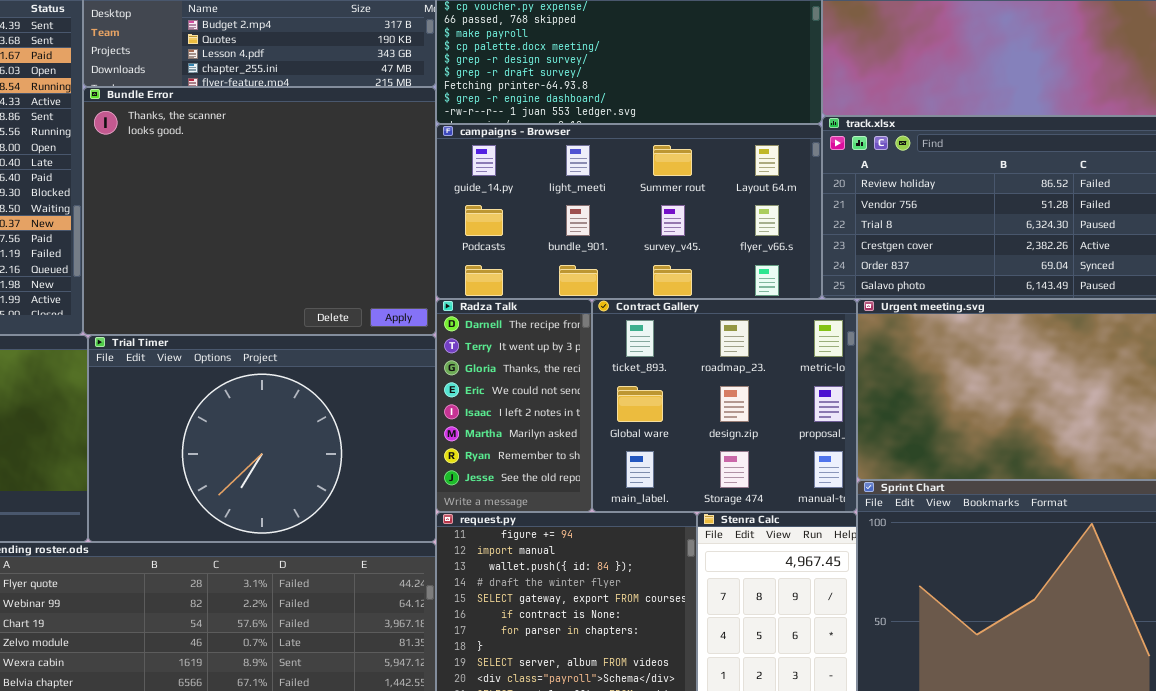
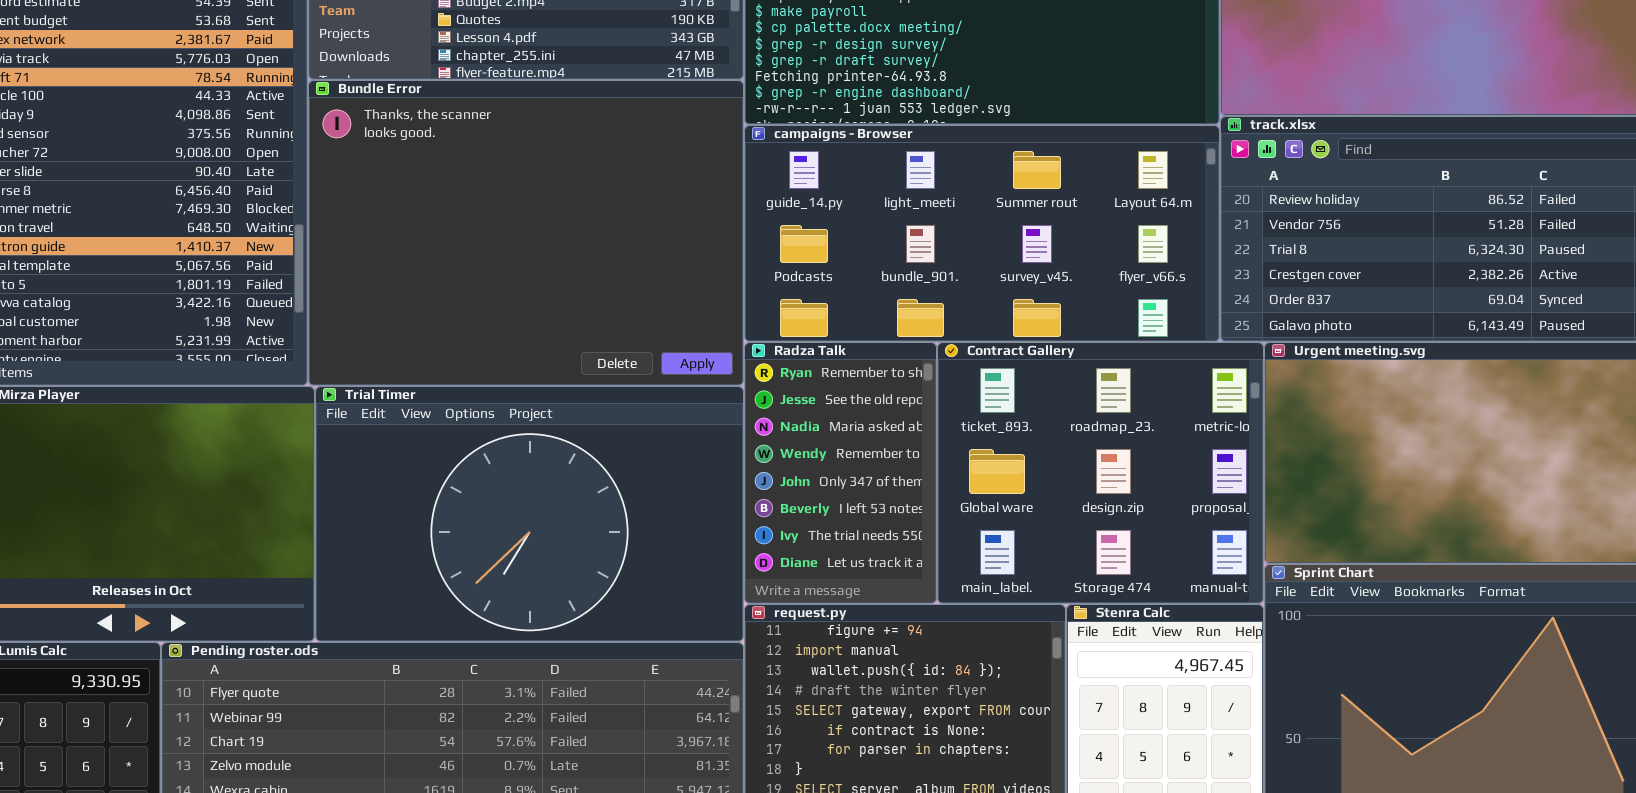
Radza Talk: [436,299,592,512] -> [744,342,937,604], scrolled down 6 rows

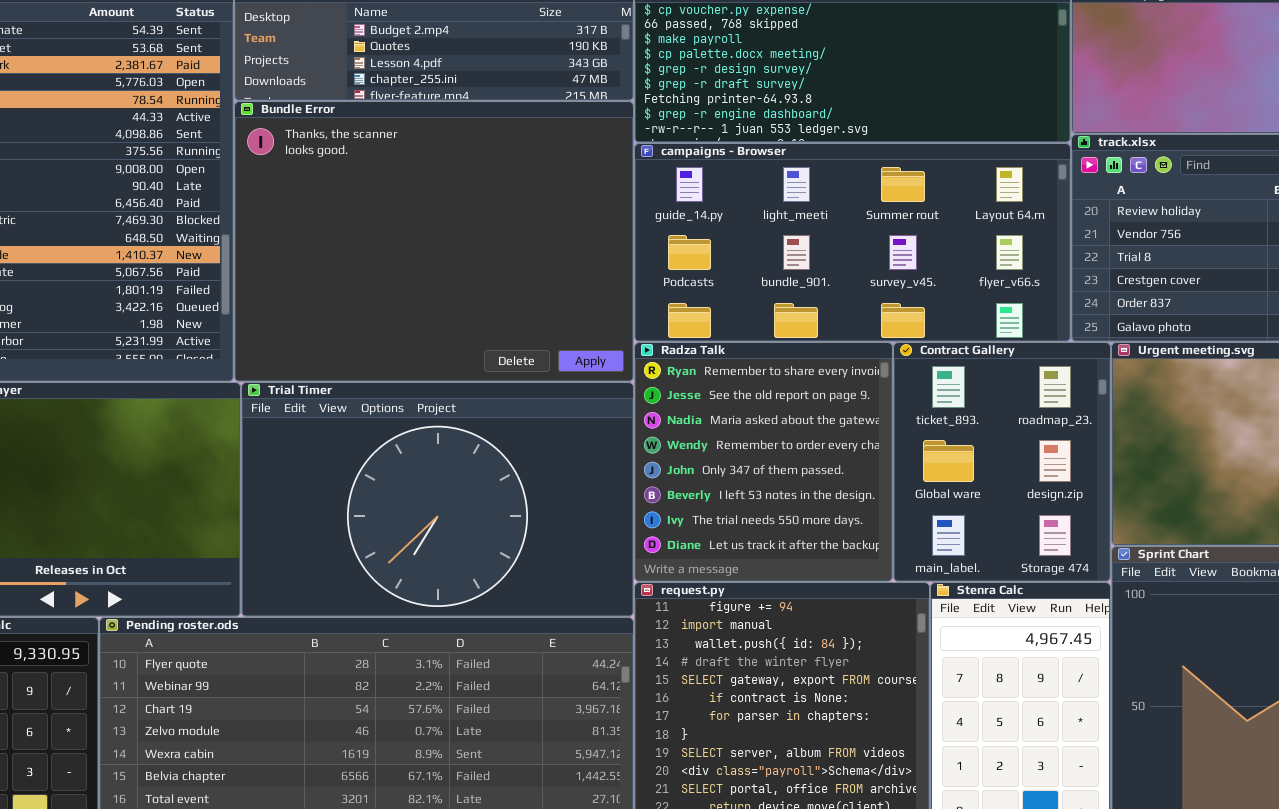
Radza Talk: [744,342,937,604] -> [634,342,893,582], resized
Contract Gallery: [937,342,1264,604] -> [893,342,1111,582], resized

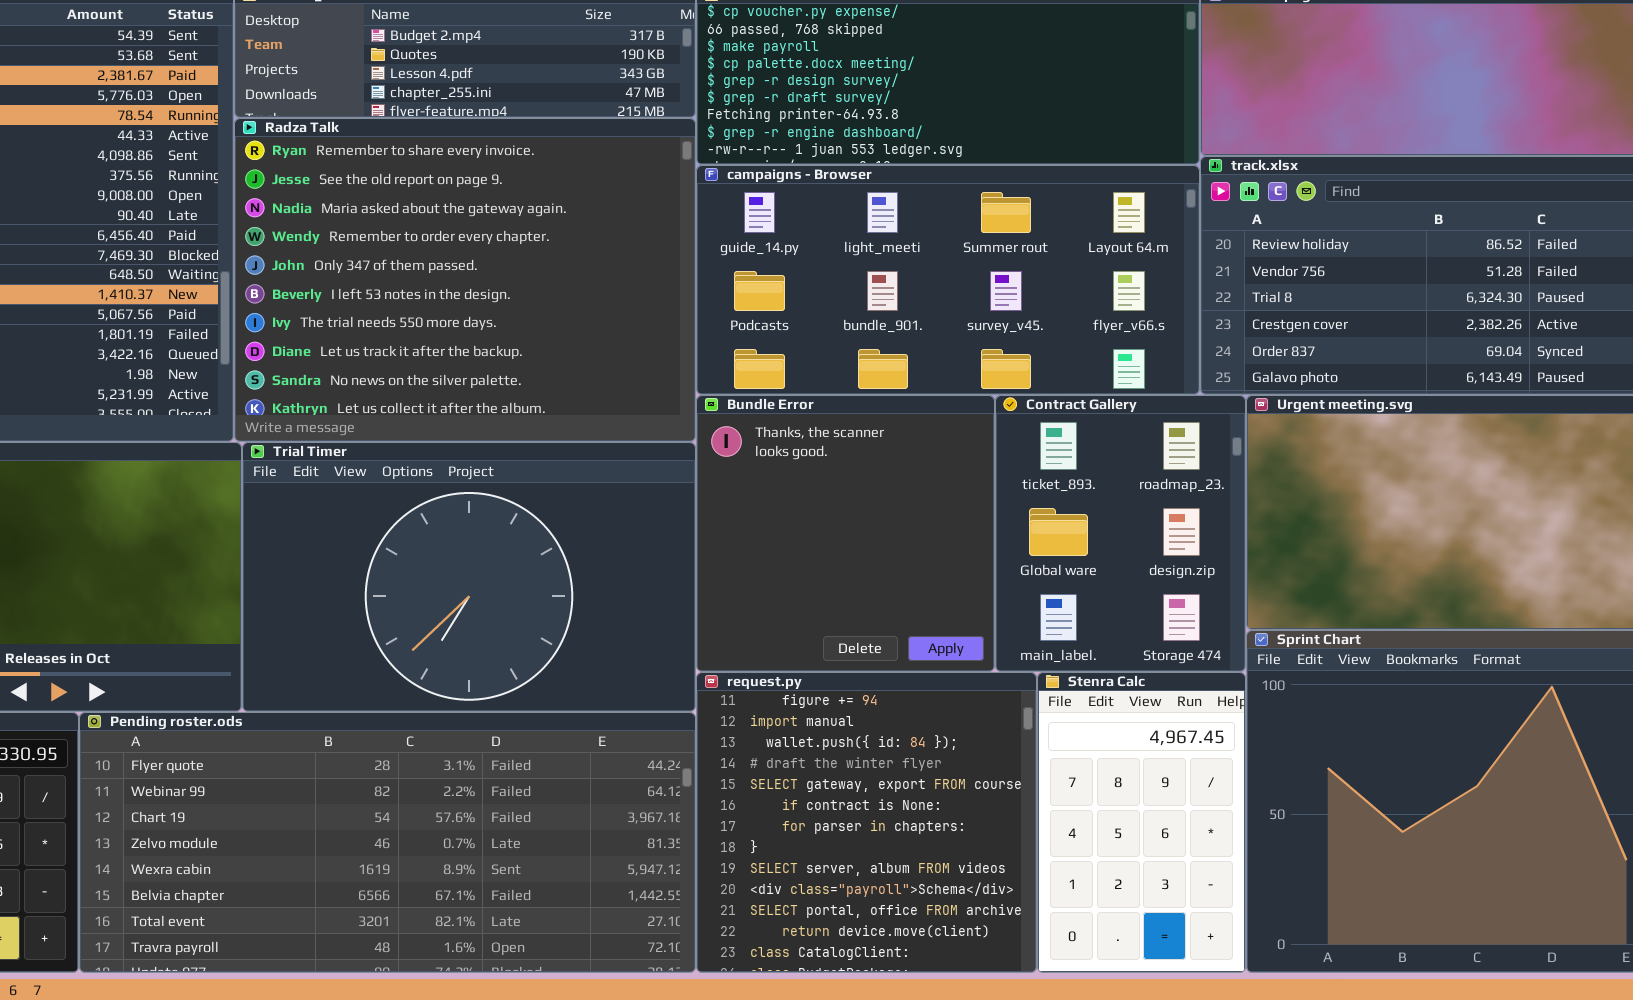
Bundle Error: [234,101,634,382] -> [696,395,995,672], moved, resized
Radza Talk: [634,342,893,582] -> [234,118,696,442], moved, resized

